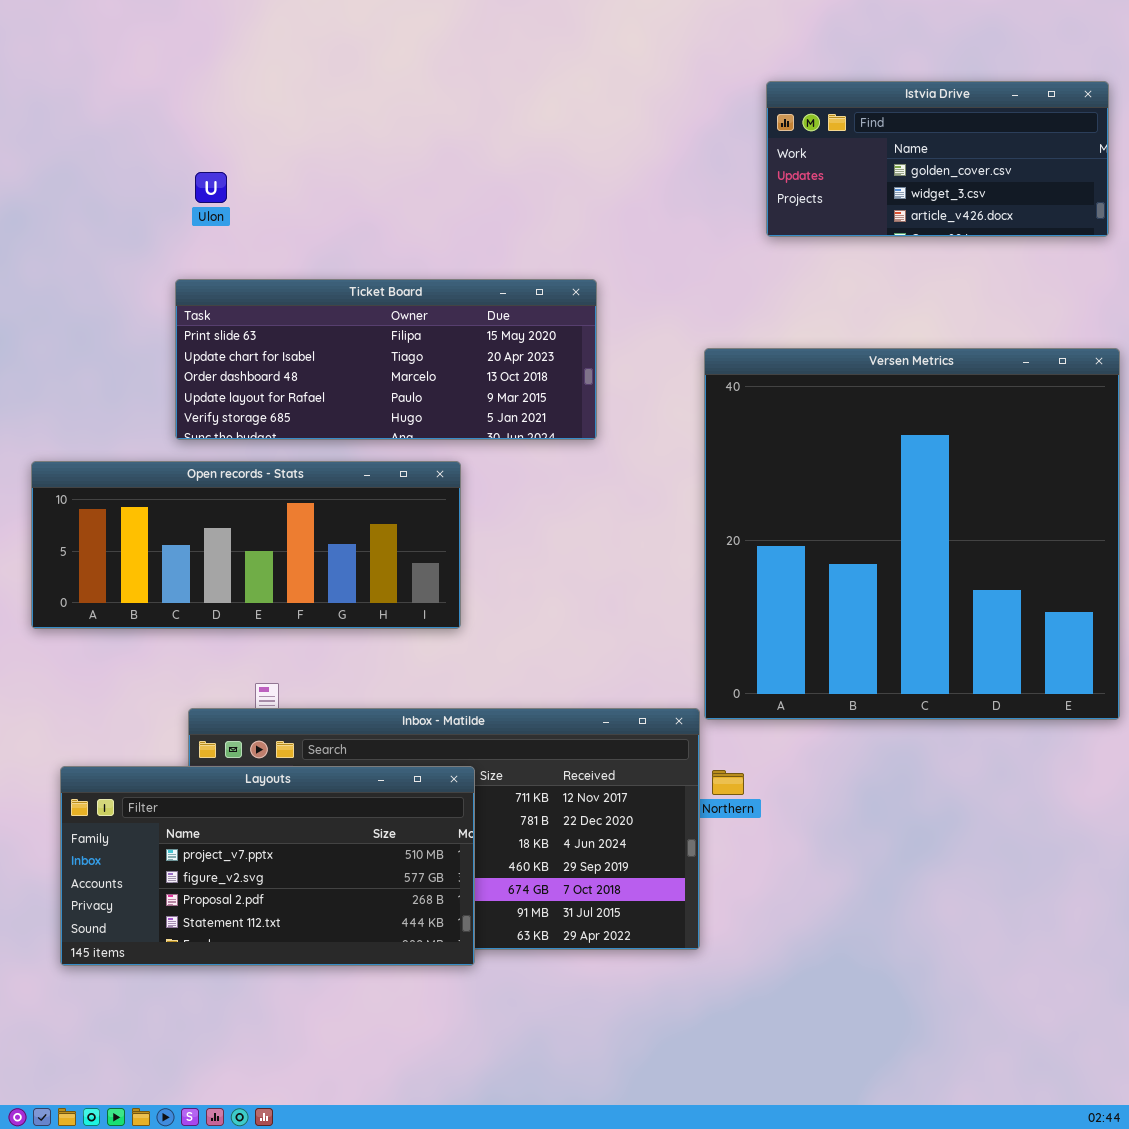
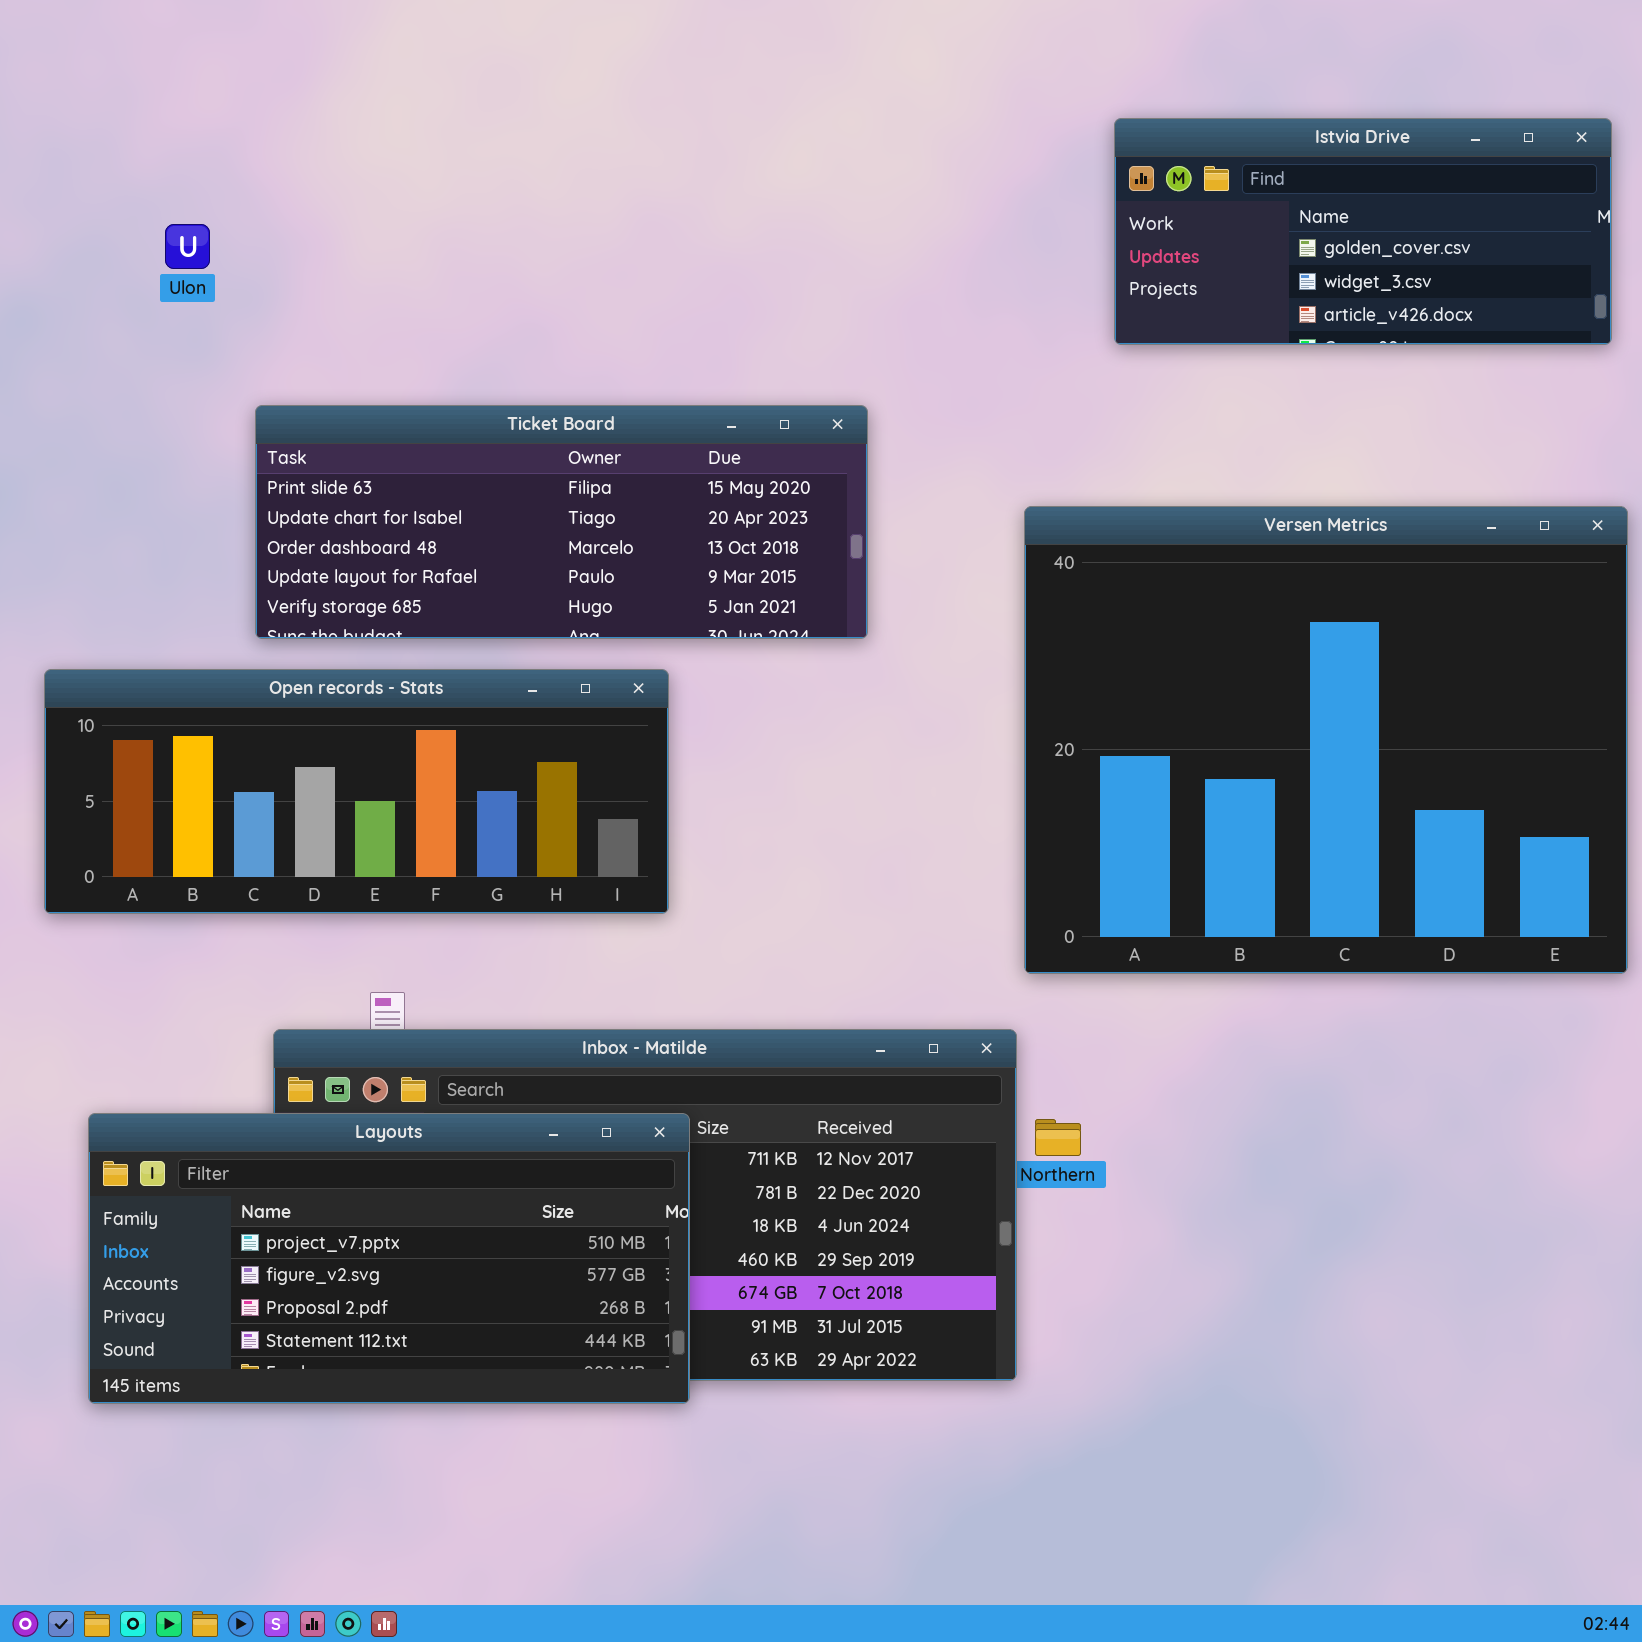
Ulon: [195,172,227,203] -> [165,224,210,269], moved
Versen Metrics: [704,348,1120,720] -> [1024,506,1628,974], resized

